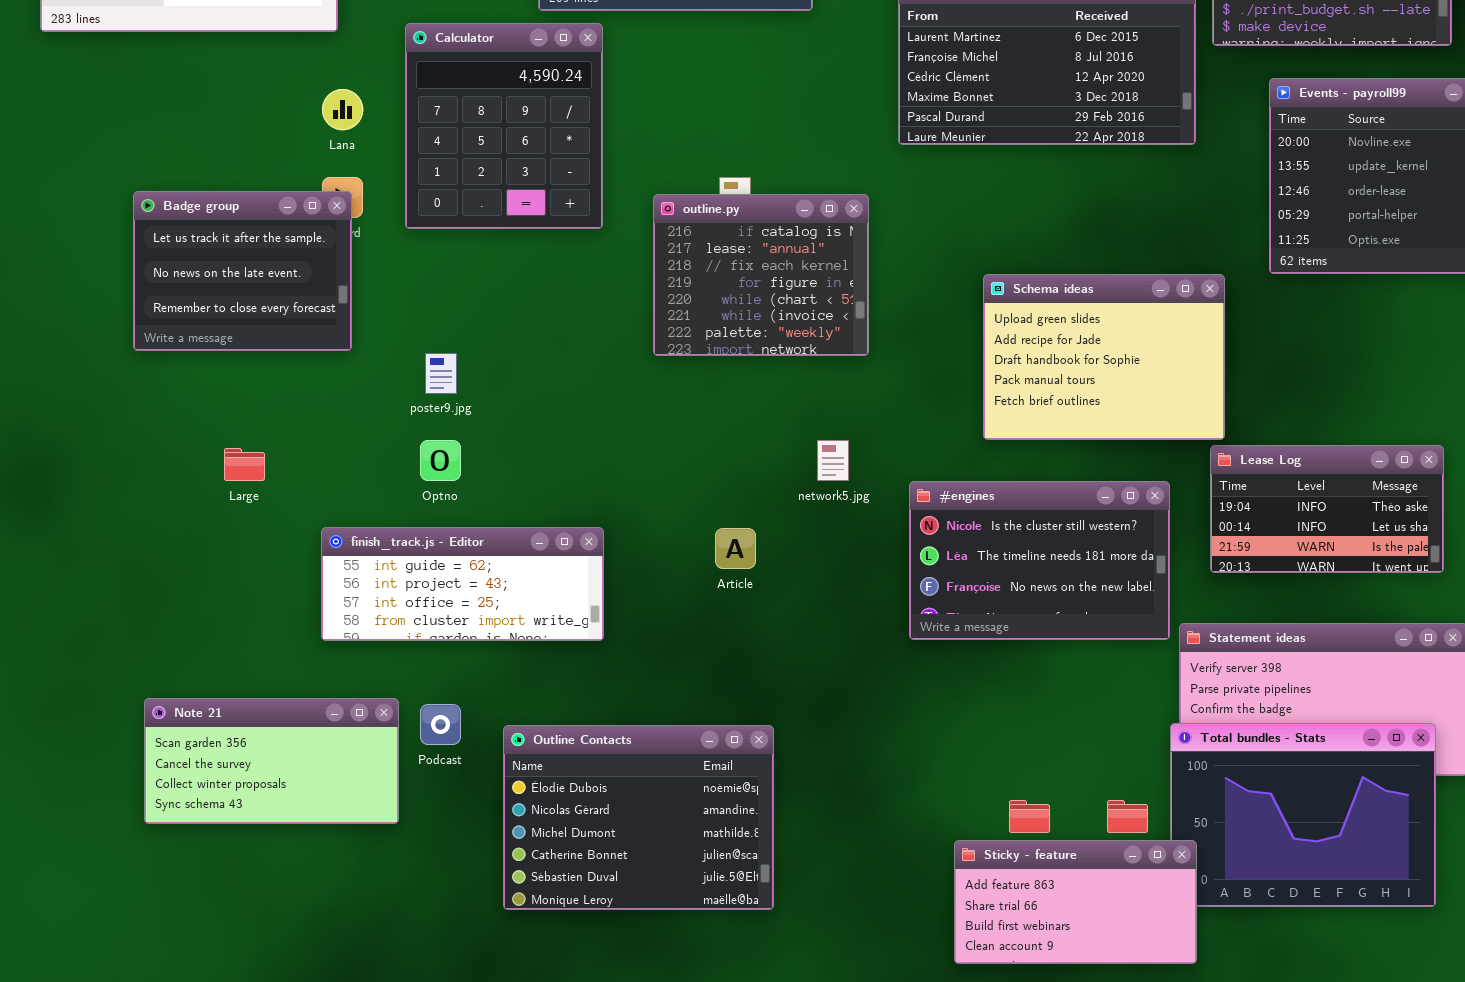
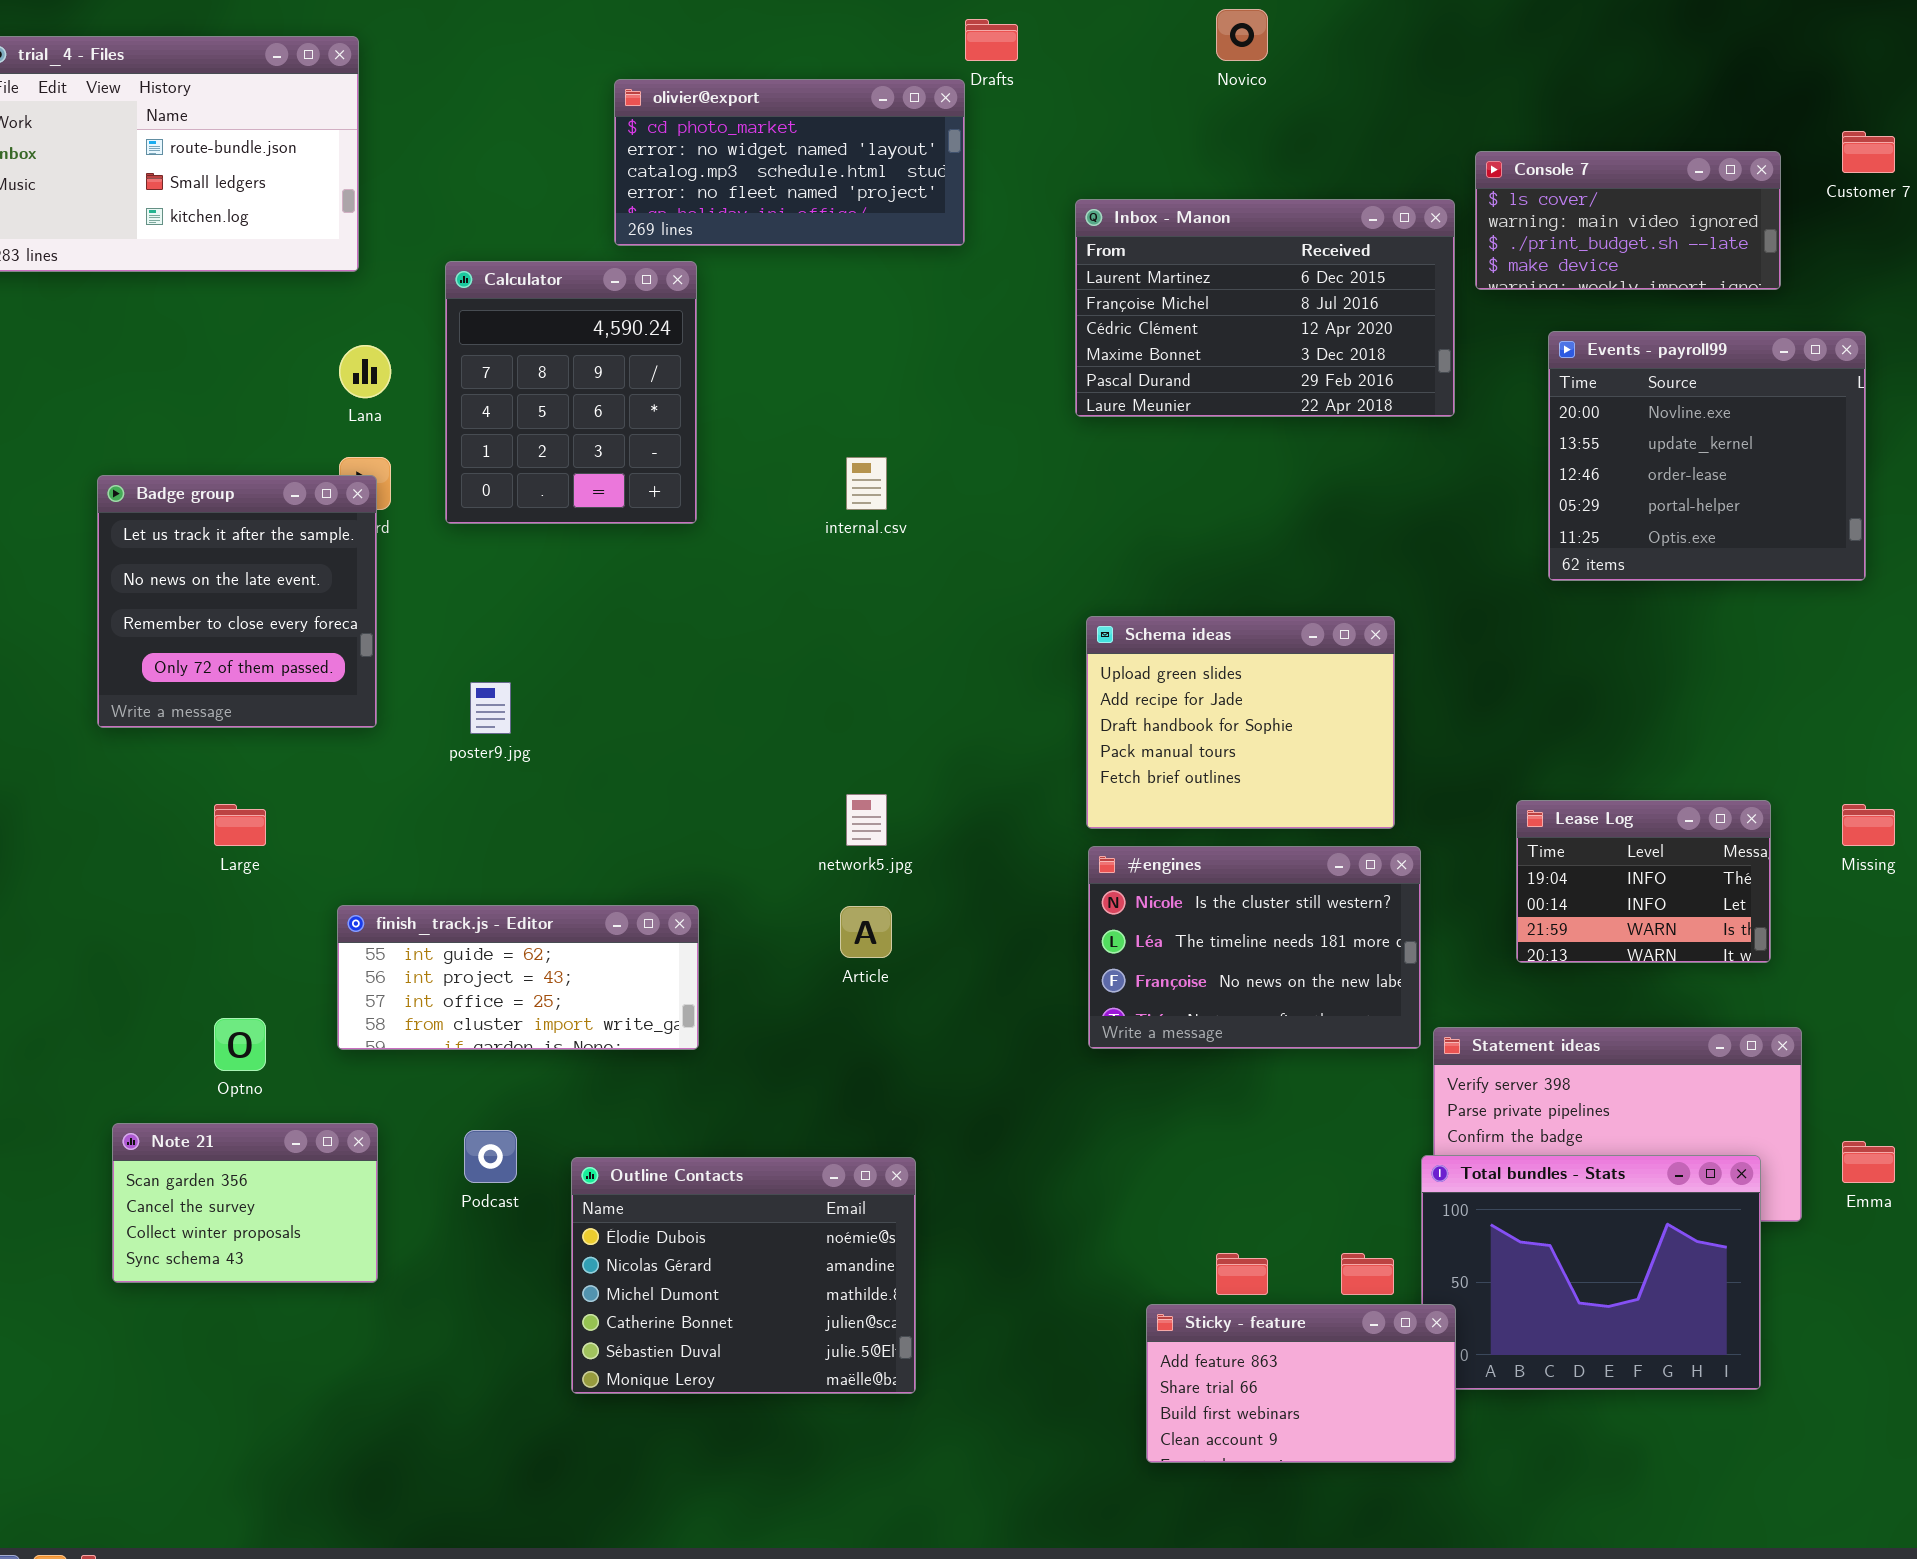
Badge group: [133,191,352,351] -> [97,475,377,728], resized
outline.py: [653,194,869,356] -> none, closed
Schema ideas: [983,274,1225,440] -> [1086,616,1395,829], moved
Optno: [420,440,461,481] -> [214,1018,266,1071], moved
network5.jpg: [817,440,849,481] -> [846,794,887,846], moved
Lease Log: [1210,445,1444,573] -> [1516,800,1771,963], resized
Note 21: [144,698,399,824] -> [112,1123,378,1283], resized

